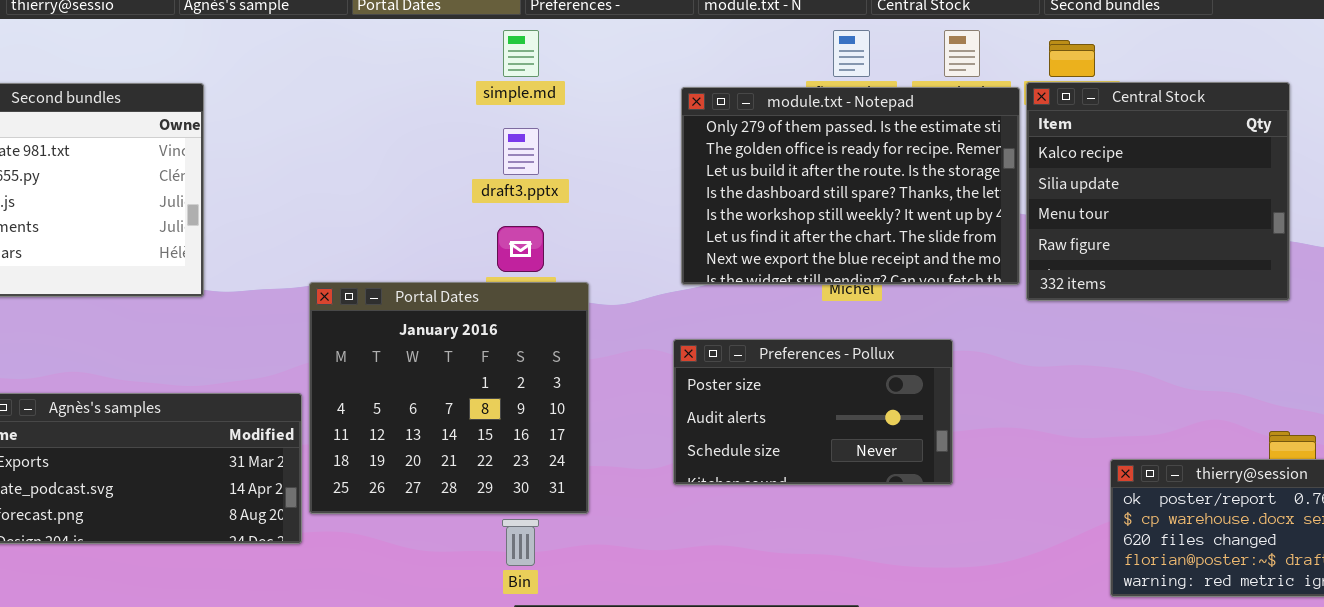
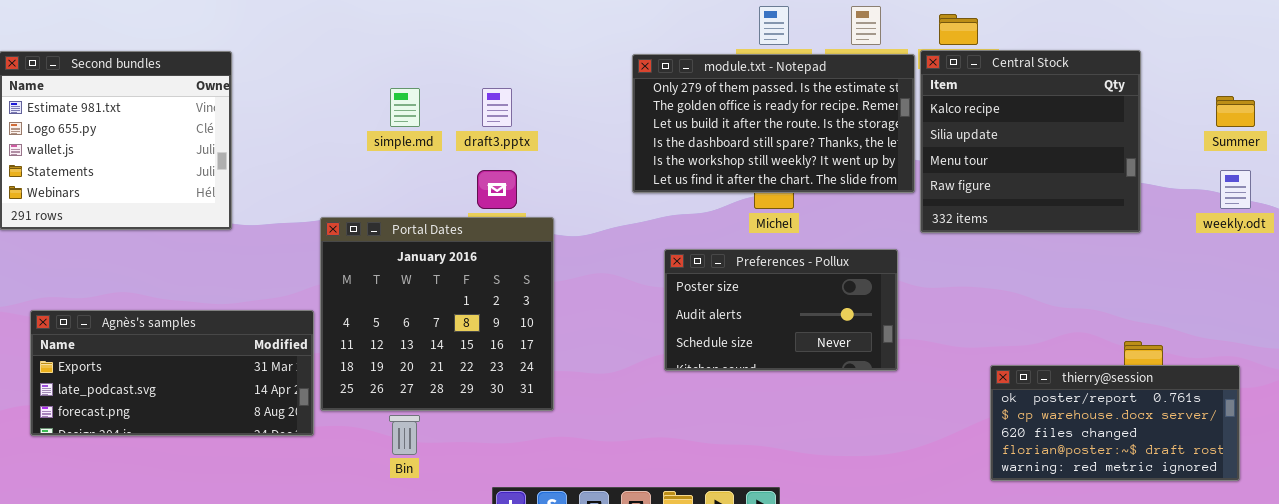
simple.md: [503,30,539,77] -> [390,88,420,127], moved
module.txt - Notepad: [681,87,1020,285] -> [632,54,915,193], resized
Preferences - Pollux: [673,339,953,485] -> [664,249,898,371], moved
Bin: [502,519,539,566] -> [389,415,420,455], moved

